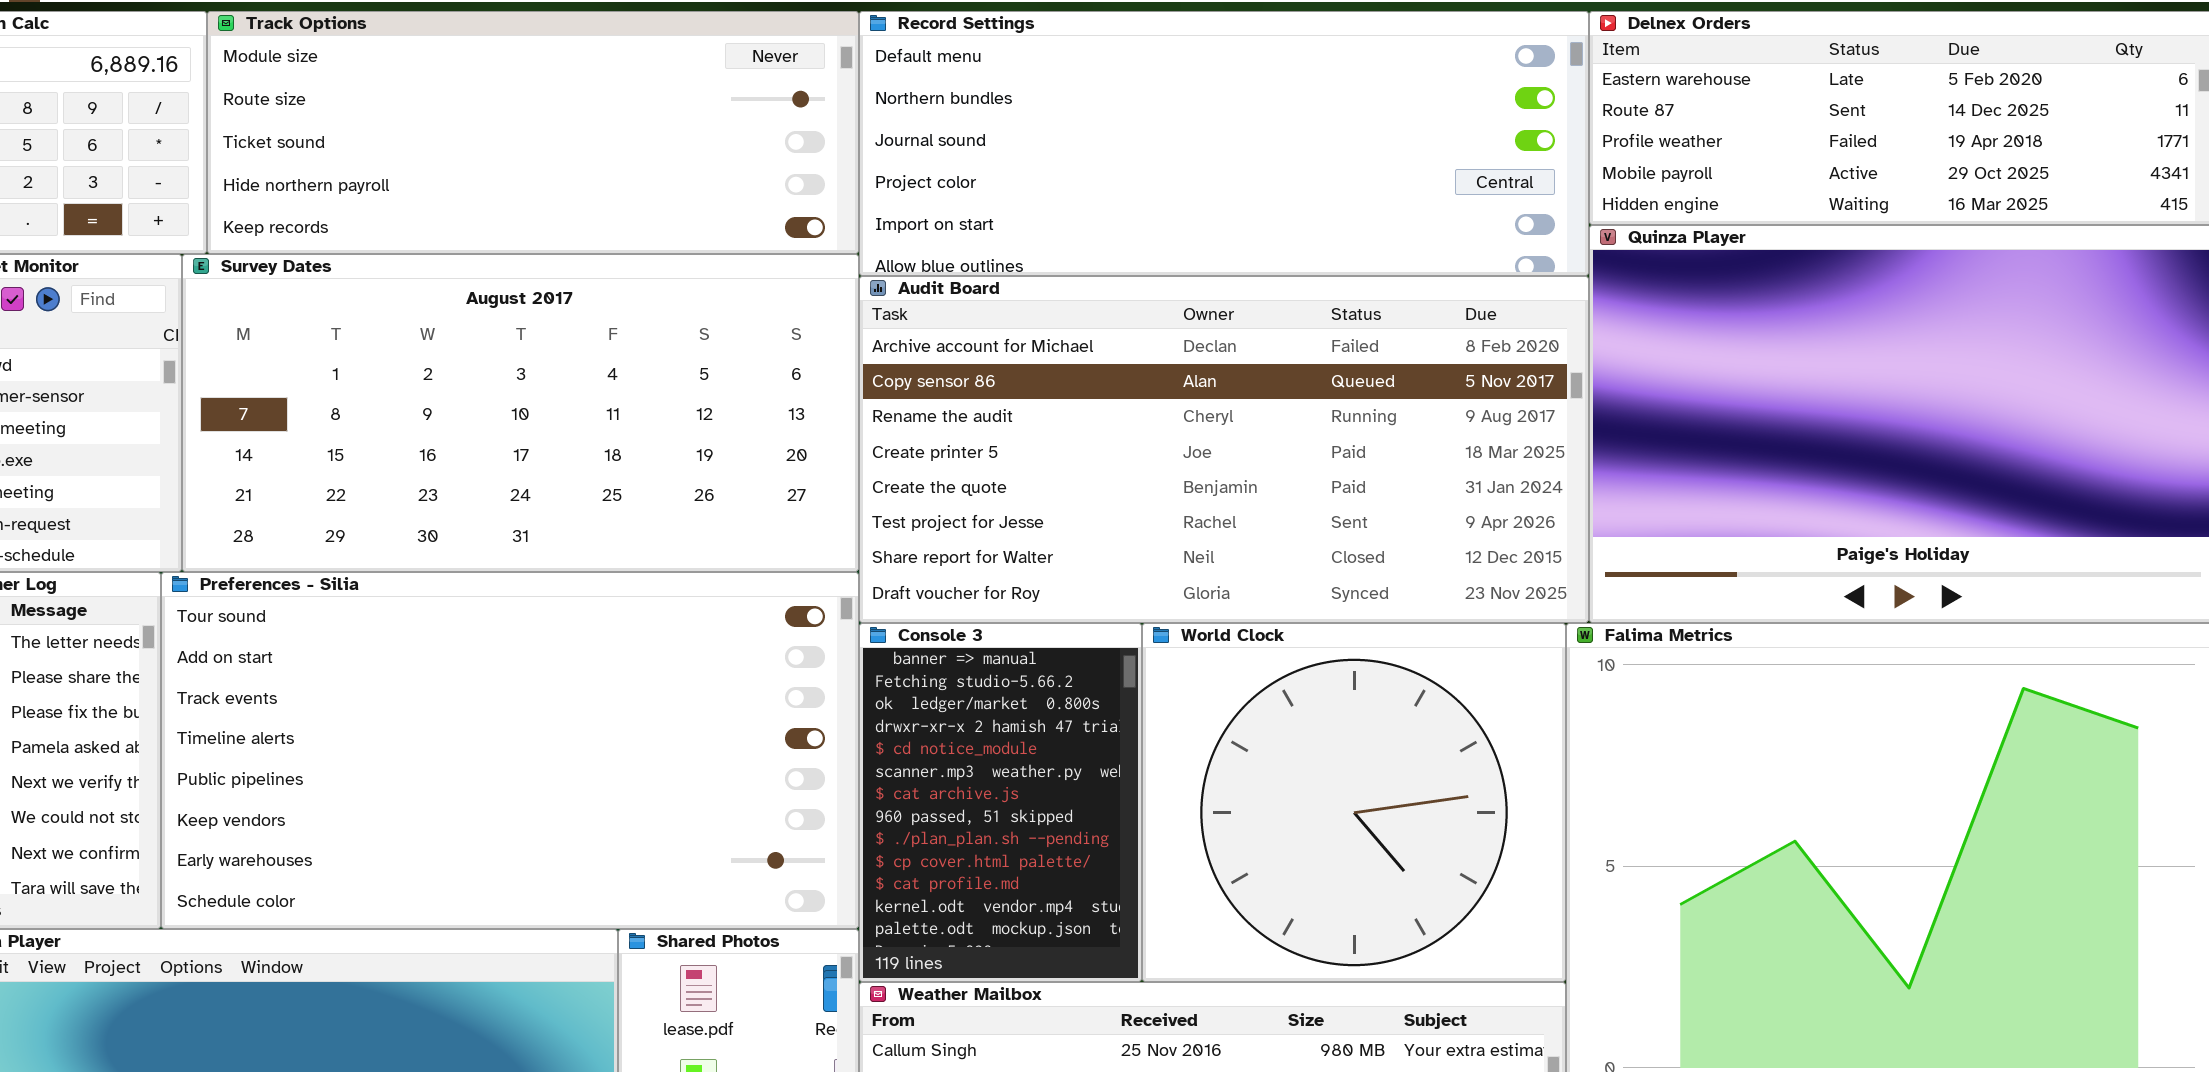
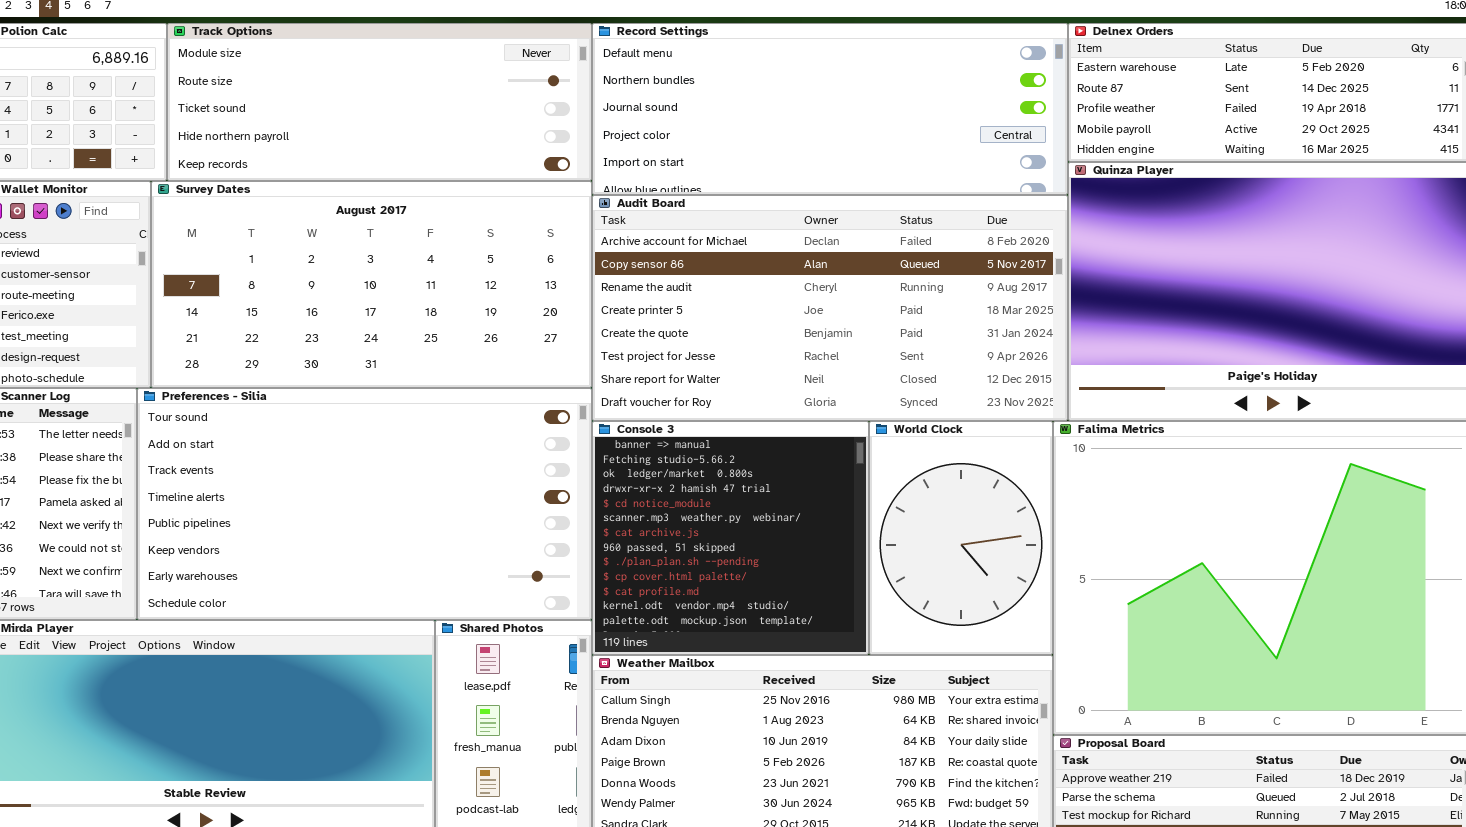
Console 3: [859,623,1142,982] -> [592,421,869,655], resized
World Clock: [1142,623,1566,982] -> [869,421,1053,655], resized

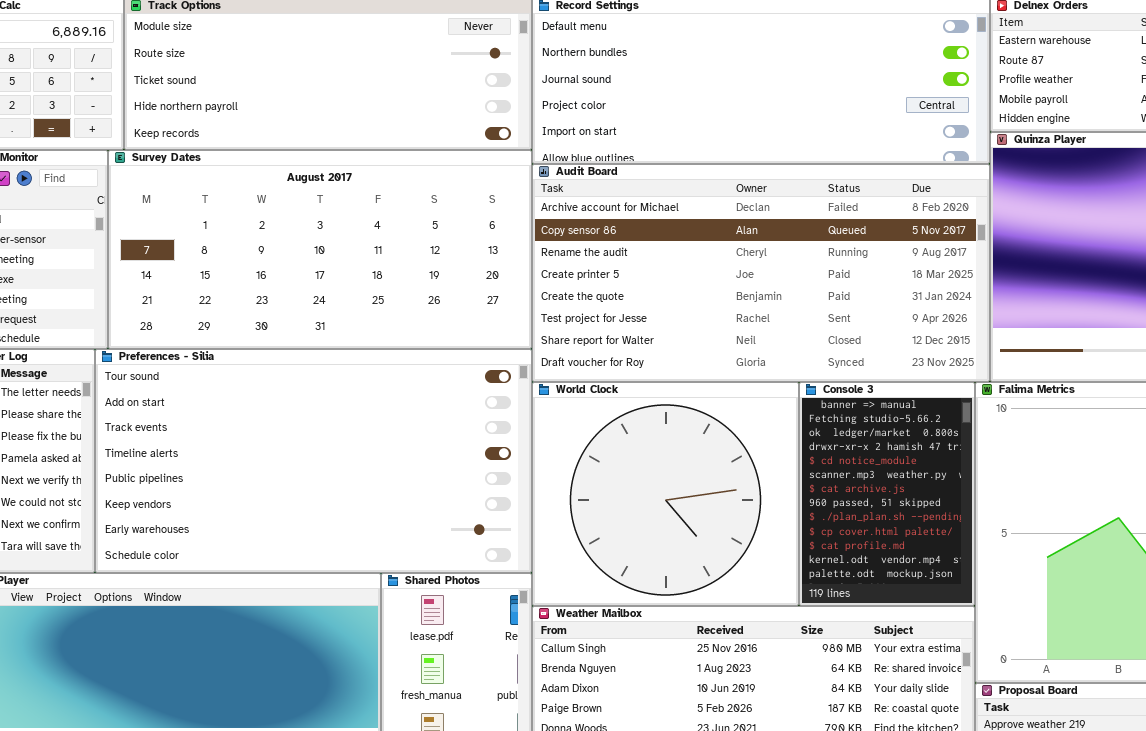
Console 3: [592,421,869,655] -> [799,382,975,606], moved, resized
World Clock: [869,421,1053,655] -> [532,382,799,606], moved, resized

